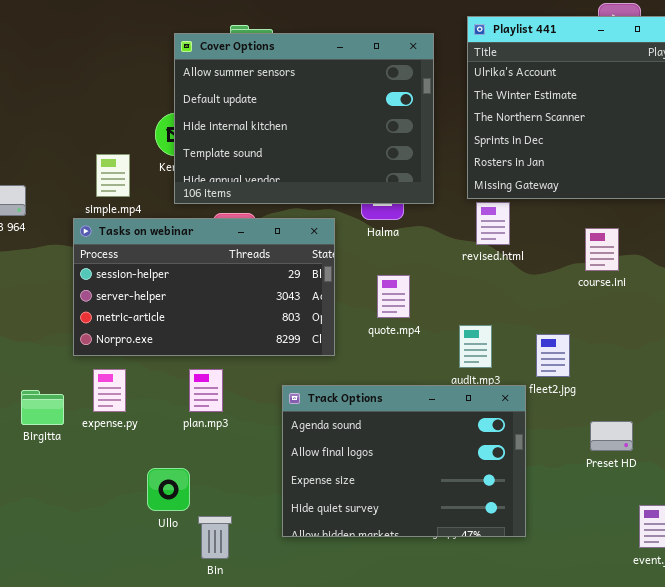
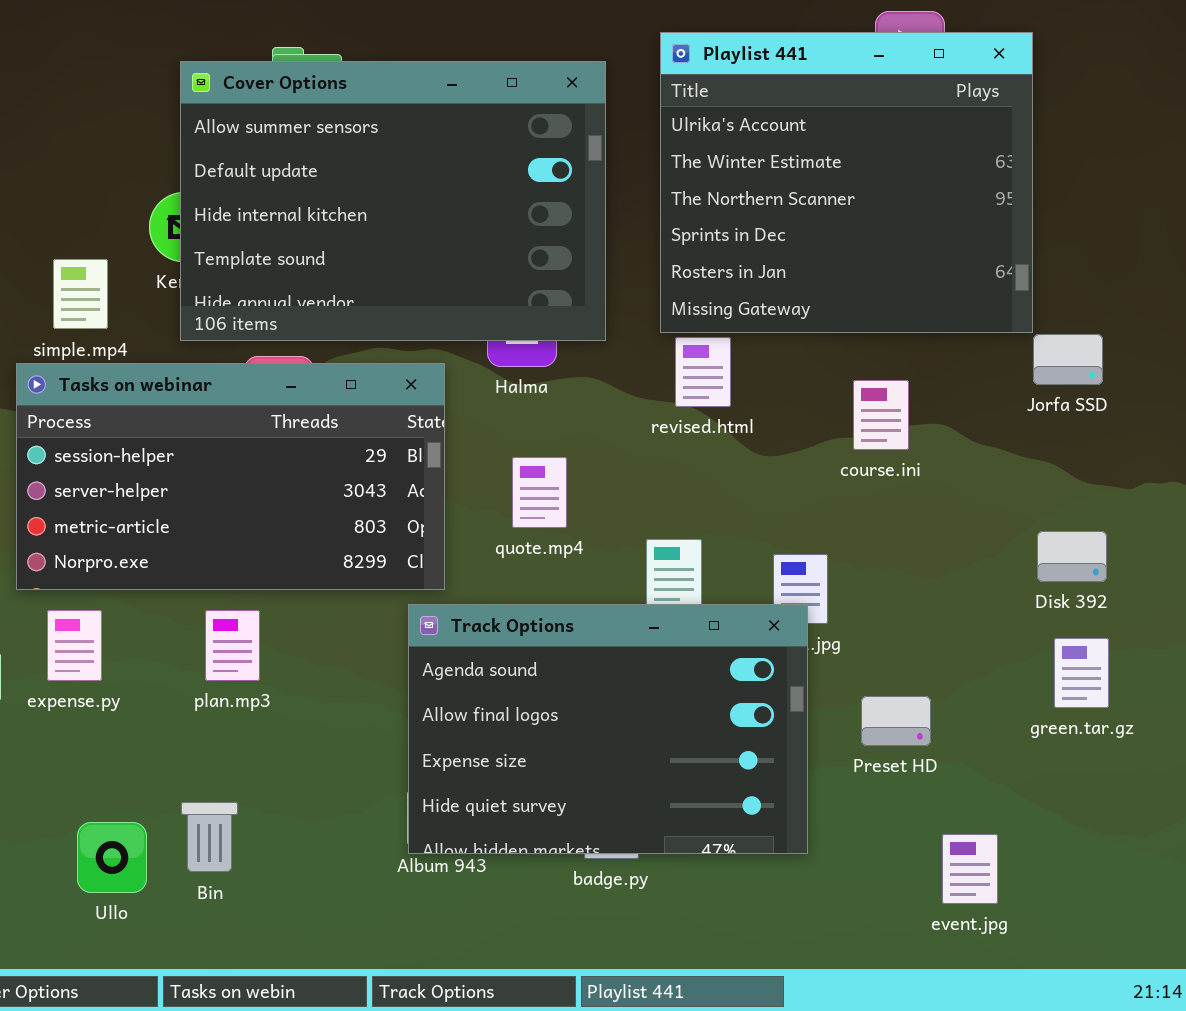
Track Options: [282,385,526,537] -> [408,604,808,854], moved
Ullo: [147,468,190,511] -> [77,822,147,893], moved
Bin: [198,516,232,559] -> [181,802,238,872], moved

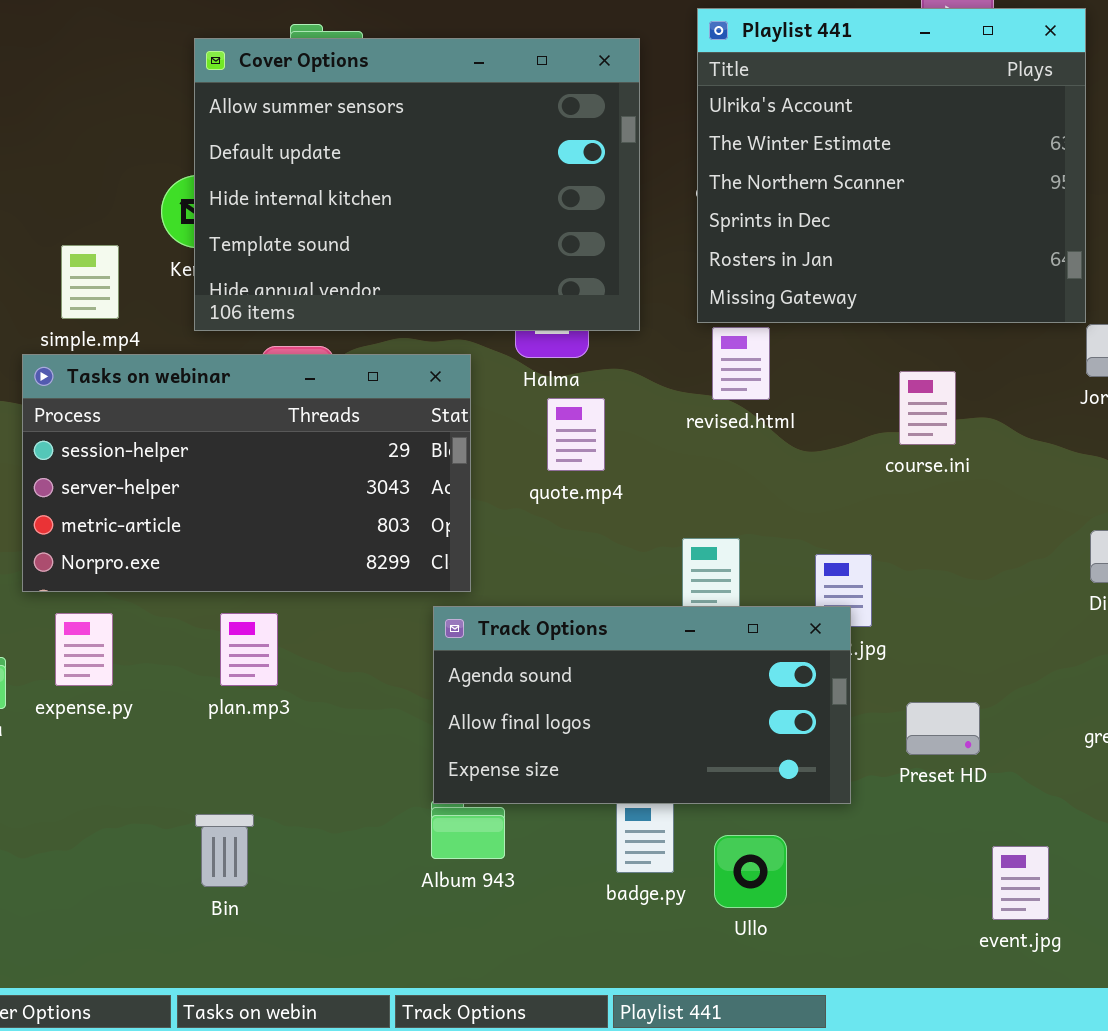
quote.mp4: [512,457,567,528] -> [547,398,605,471], moved
Track Options: [408,604,808,854] -> [433,606,851,804], resized
Ullo: [77,822,147,893] -> [714,835,787,908], moved

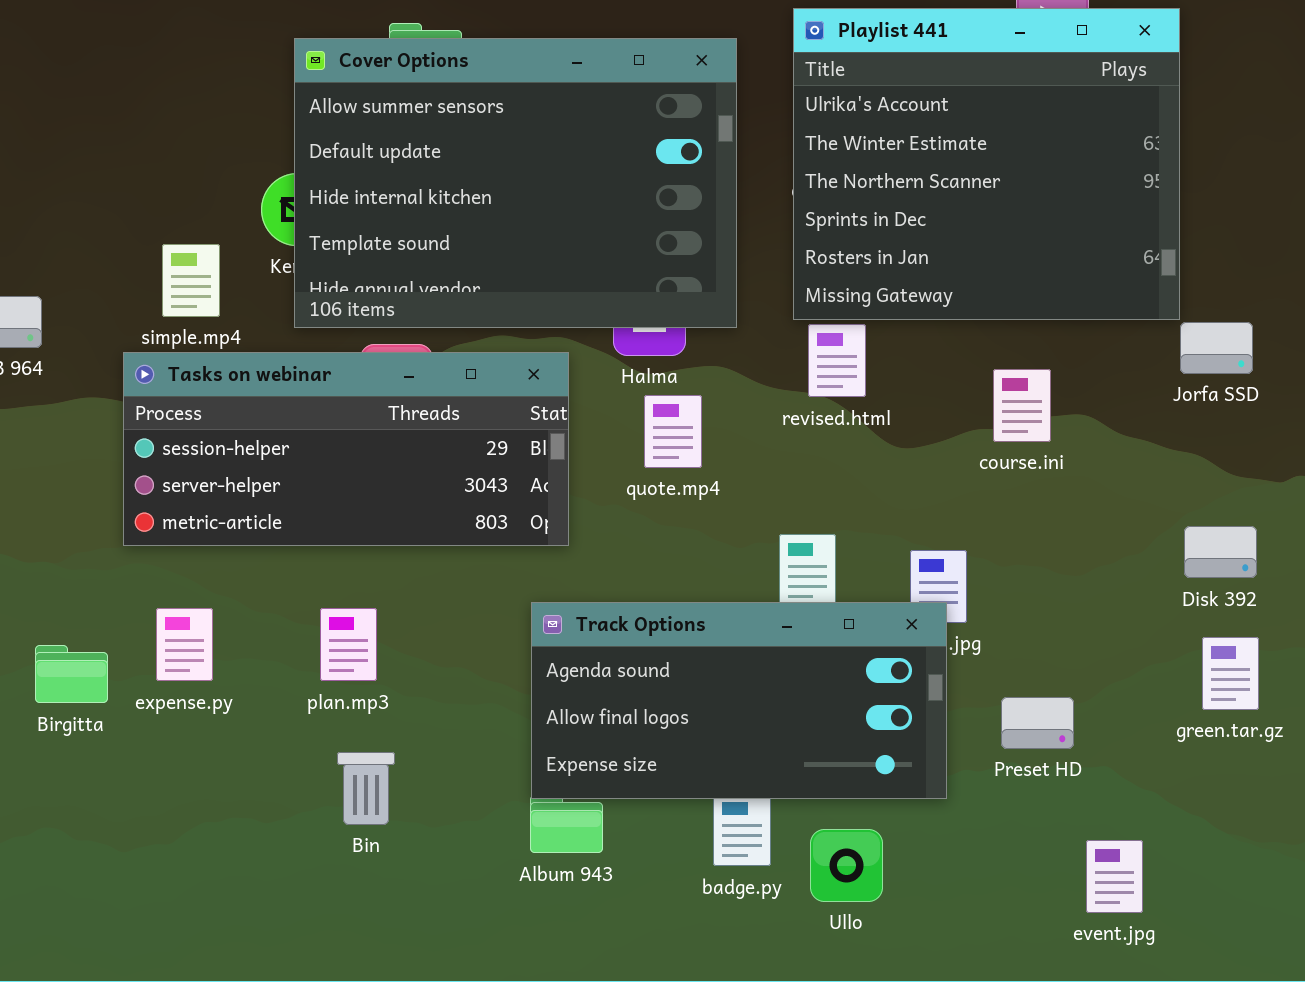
Tasks on webinar: [22,354,471,592] -> [123,352,569,546], resized
Bin: [195,814,254,887] -> [337,752,395,825], moved

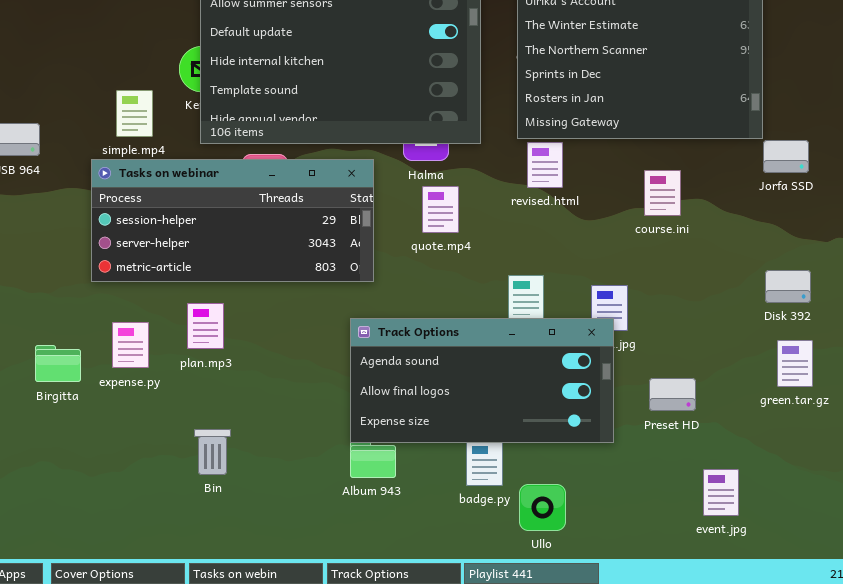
plan.mp3: [320,608,377,681] -> [187,303,224,349], moved
Bin: [337,752,395,825] -> [194,429,231,475], moved
Ullo: [810,829,883,902] -> [519,484,566,531], moved

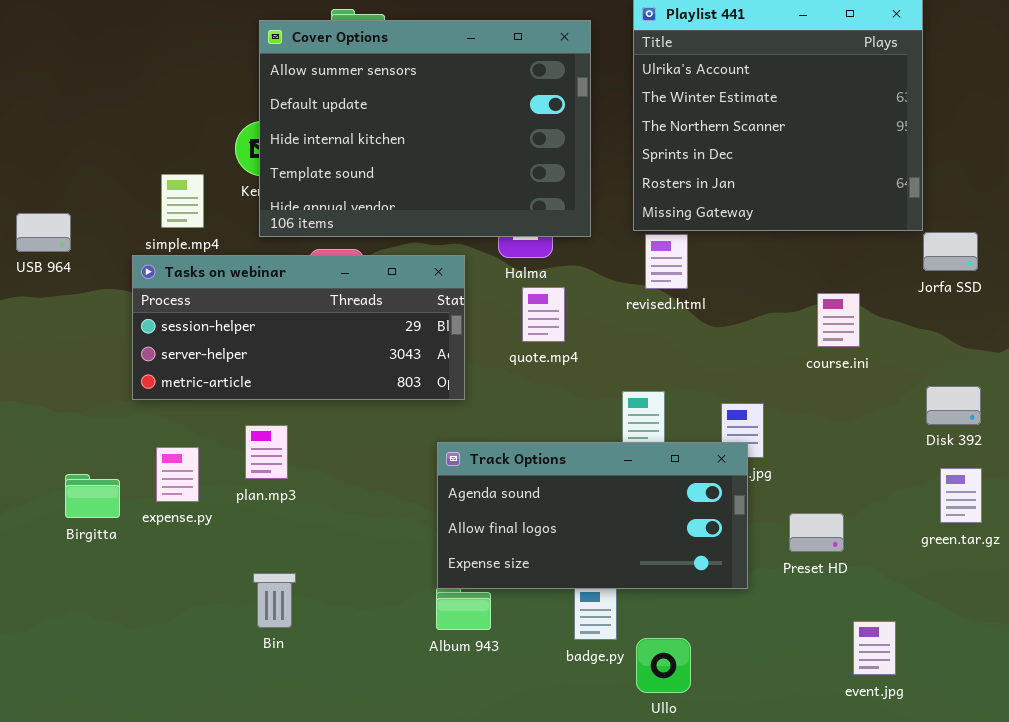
course.ini: [644,170,681,216] -> [817,293,860,347], moved

